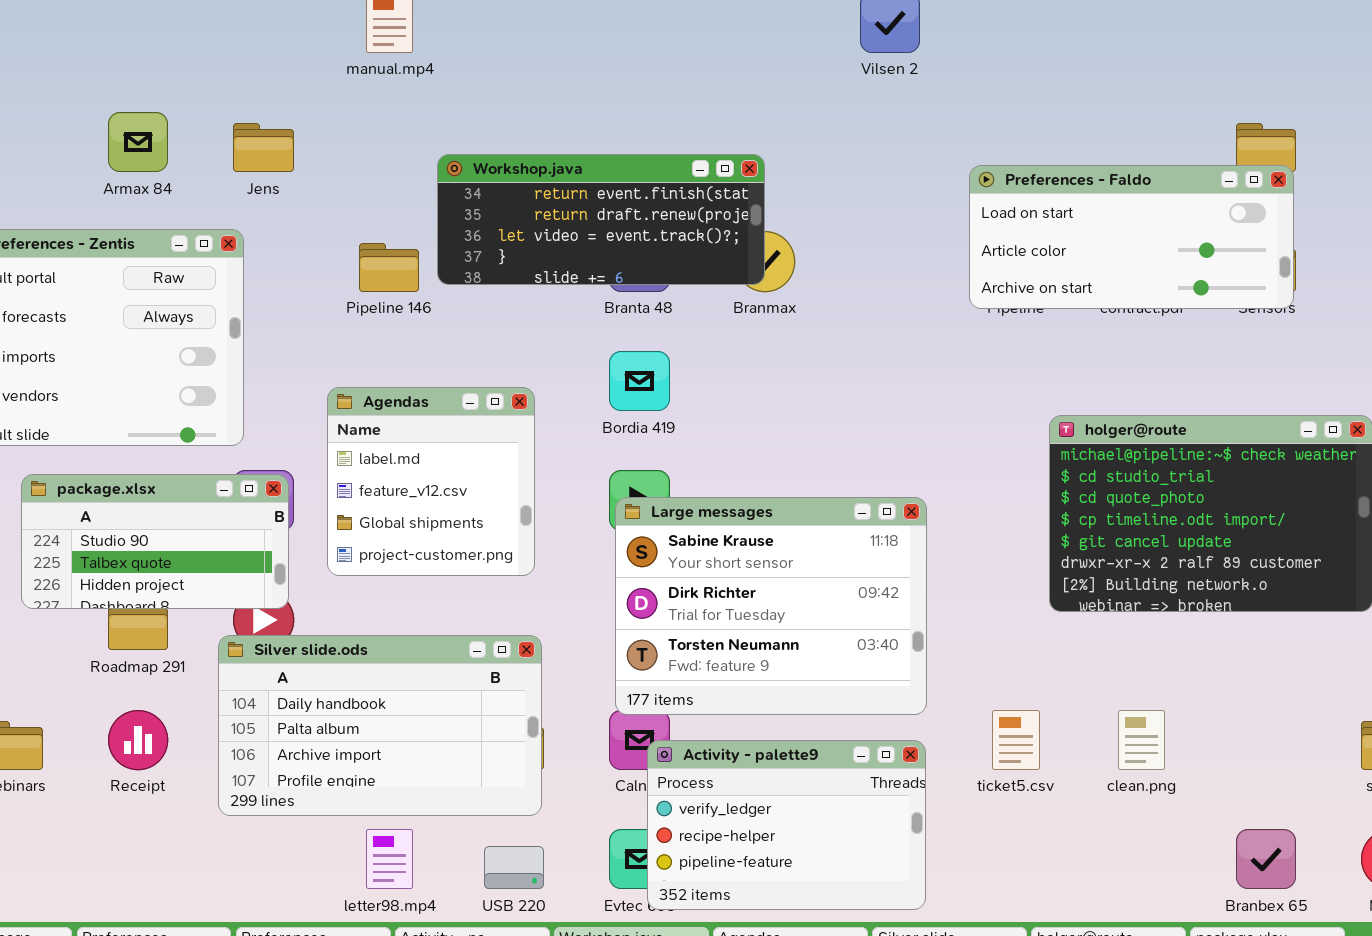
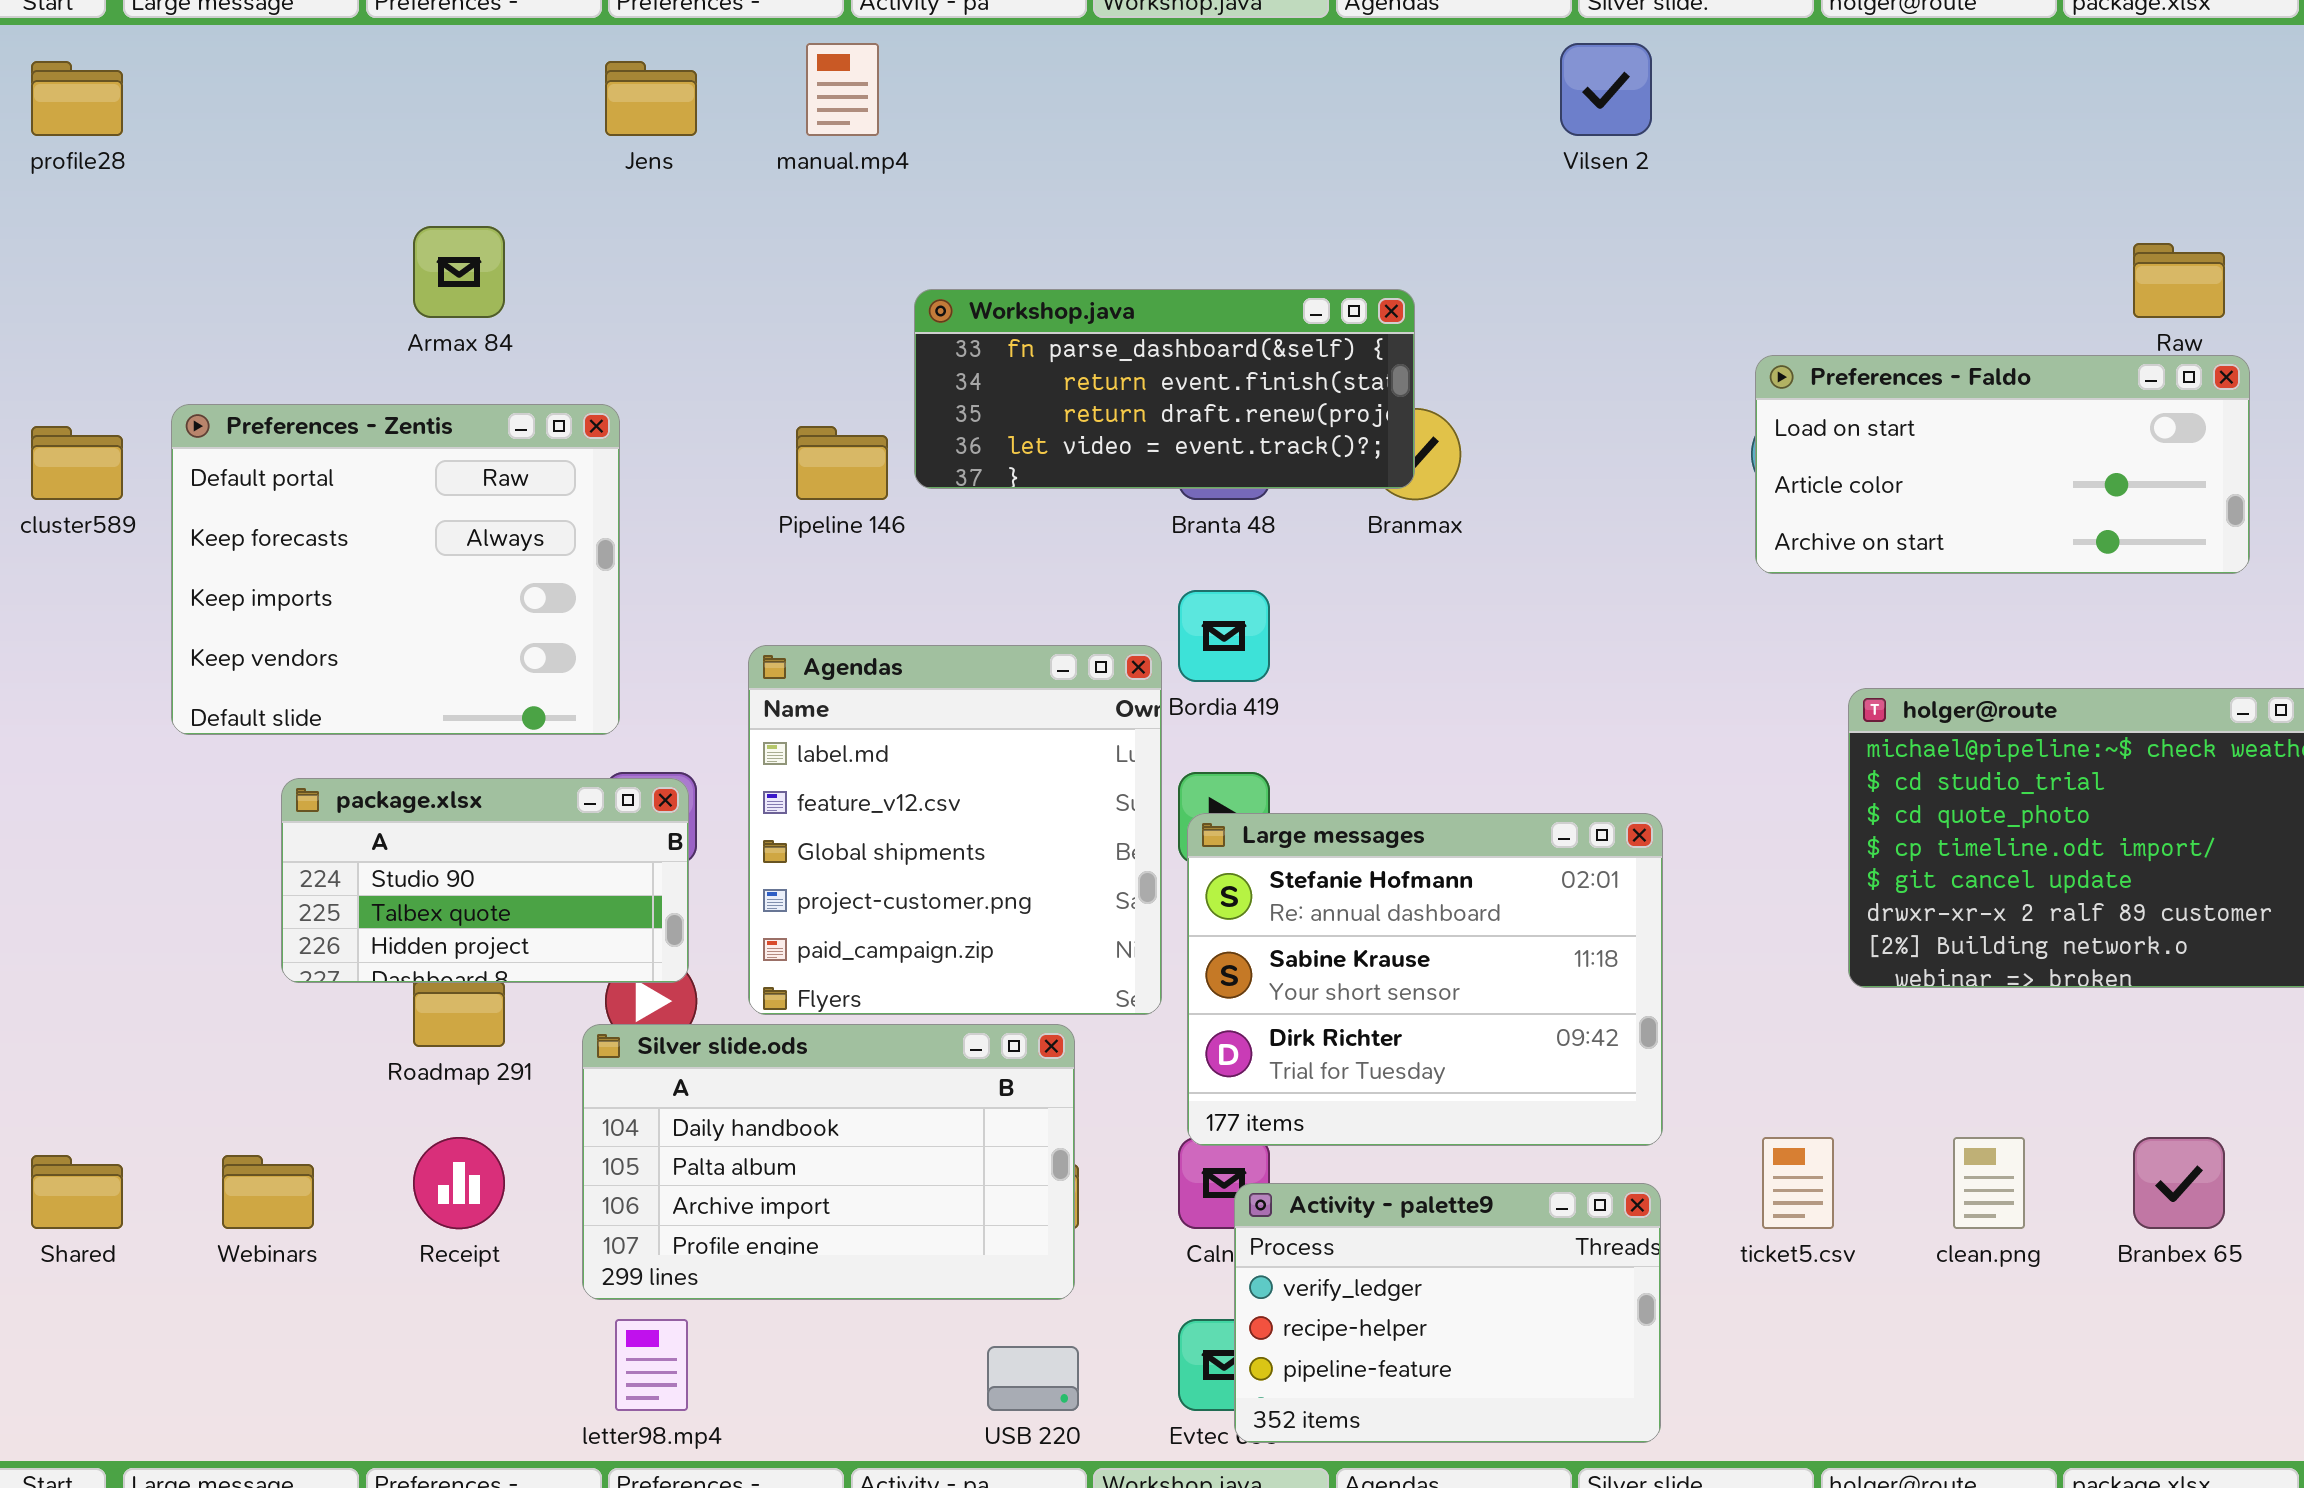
Jens: [233,123,294,172] -> [605,61,697,136], moved
Workshop.java: [437,154,765,285] -> [914,289,1415,489], scrolled up 1 row
Preferences - Faldo: [969,165,1294,309] -> [1755,355,2250,574], moved
Agendas: [327,387,535,576] -> [748,645,1162,1015], resized
Large messages: [615,497,927,715] -> [1187,813,1663,1146], scrolled up 1 row
letter98.mp4: [366,829,413,889] -> [615,1319,688,1411], moved
Branbex 65: [1236,829,1296,889] -> [2133,1137,2225,1229], moved

